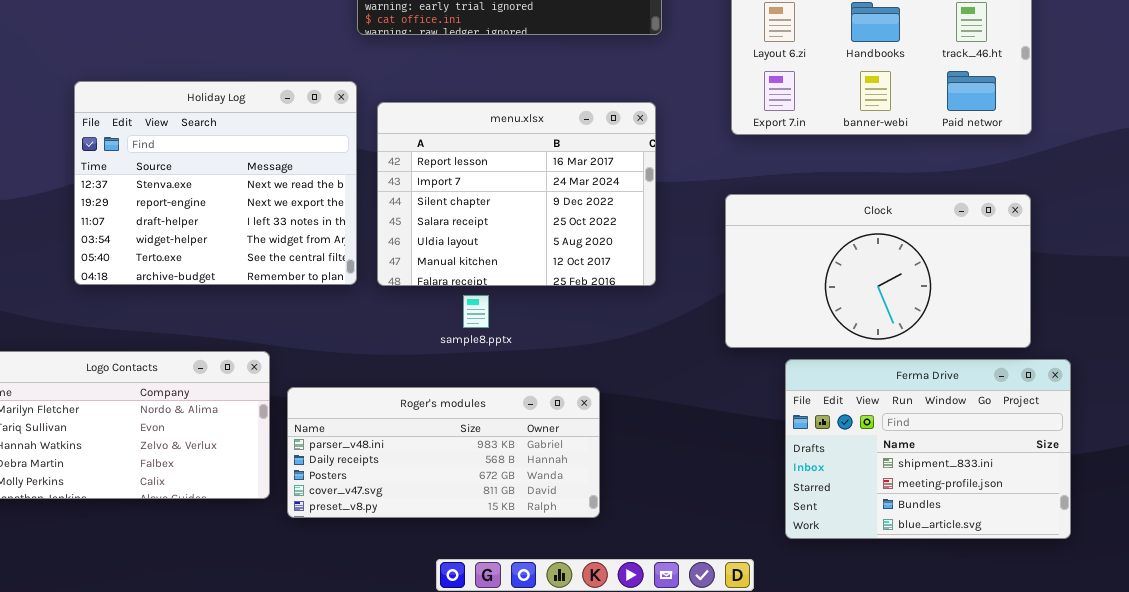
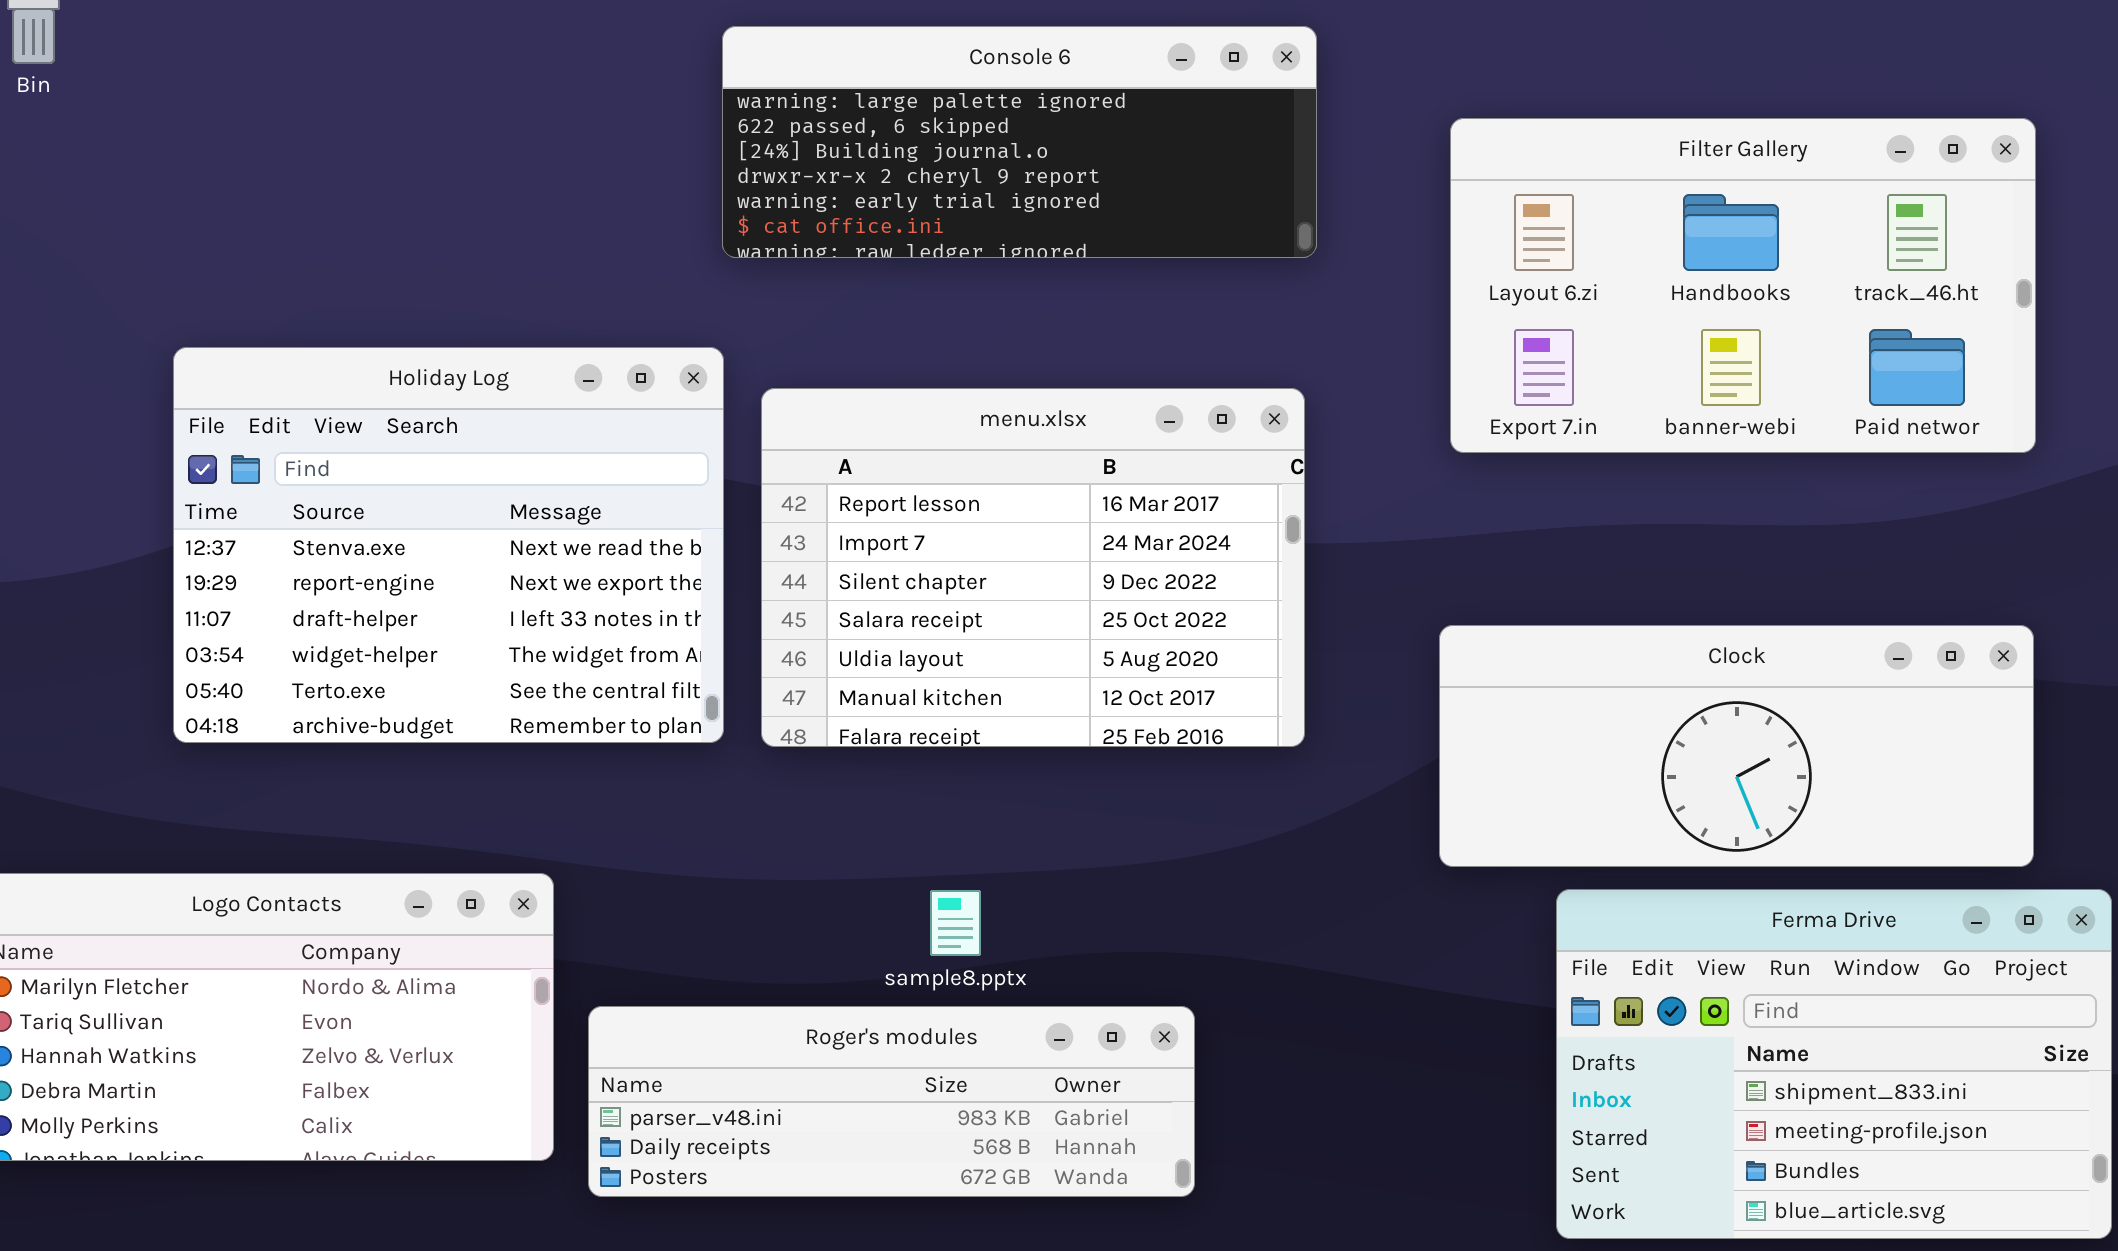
Clock: [725,194,1031,348] -> [1439,625,2034,867], resized
sample8.pptx: [463,295,489,328] -> [930,890,981,956], moved
Roger's modules: [287,387,600,518] -> [588,1006,1195,1197], resized

